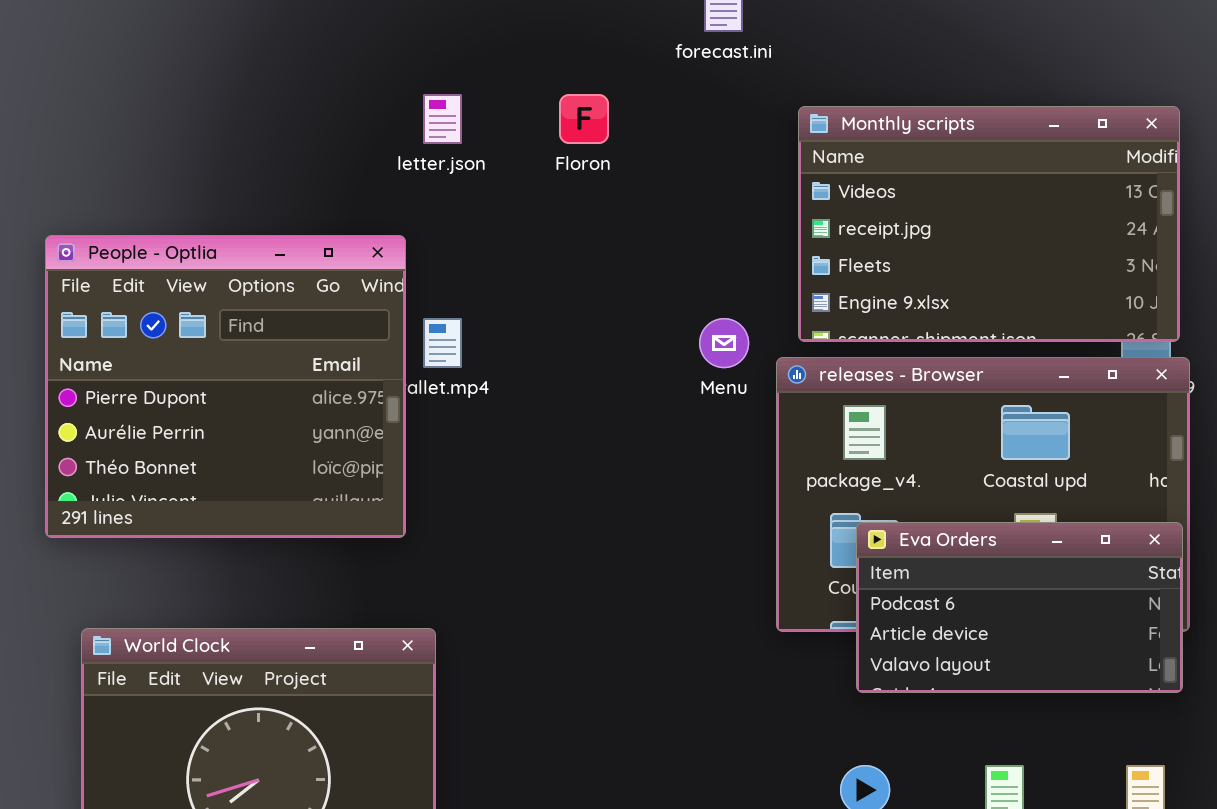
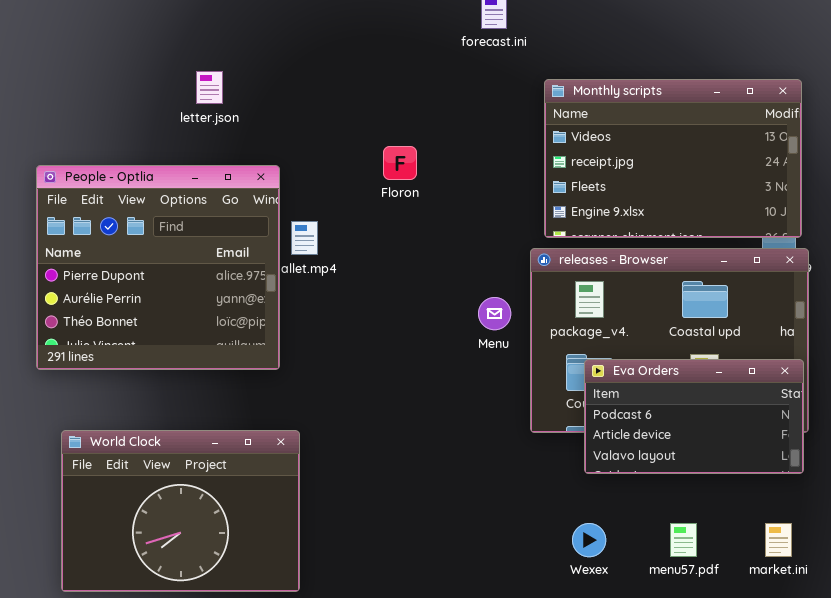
letter.json: [423,94,462,144] -> [196,71,223,104], moved
Floron: [559,94,609,144] -> [383,146,417,180], moved
Menu: [699,318,749,368] -> [478,297,511,330], moved

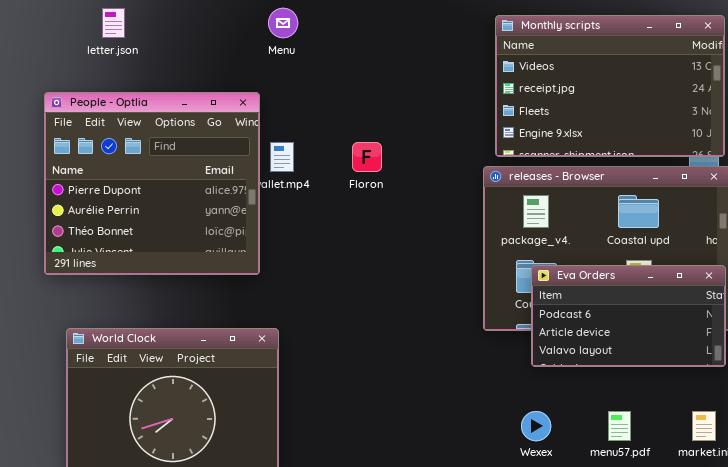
letter.json: [196,71,223,104] -> [102,8,125,38], moved
Floron: [383,146,417,180] -> [352,142,382,172], moved
Menu: [478,297,511,330] -> [268,8,298,38], moved

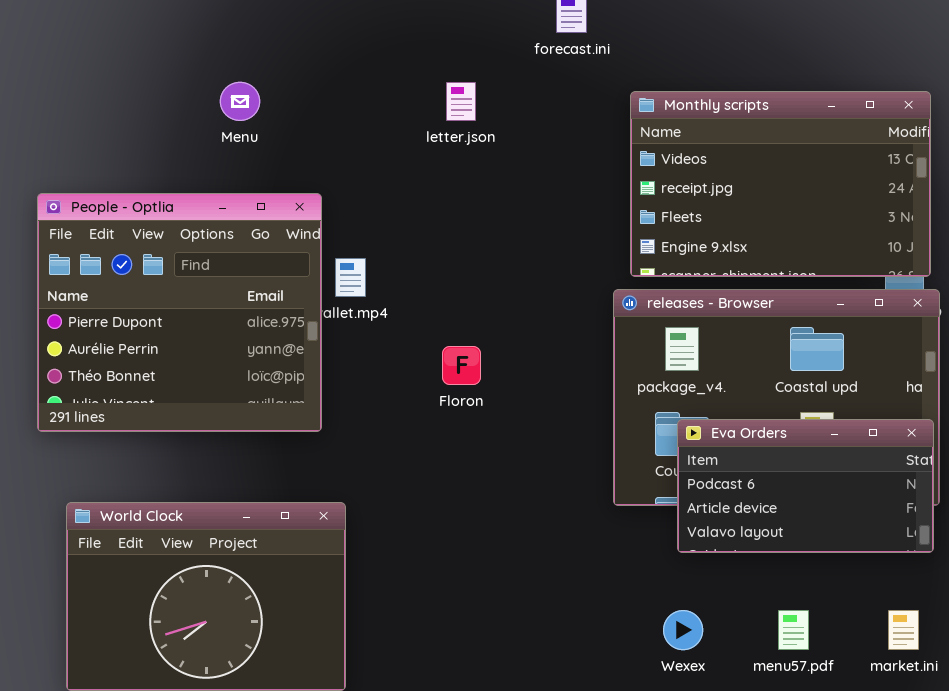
letter.json: [102,8,125,38] -> [446,82,476,121], moved
Menu: [268,8,298,38] -> [220,82,260,121], moved
Floron: [352,142,382,172] -> [442,346,481,385], moved

